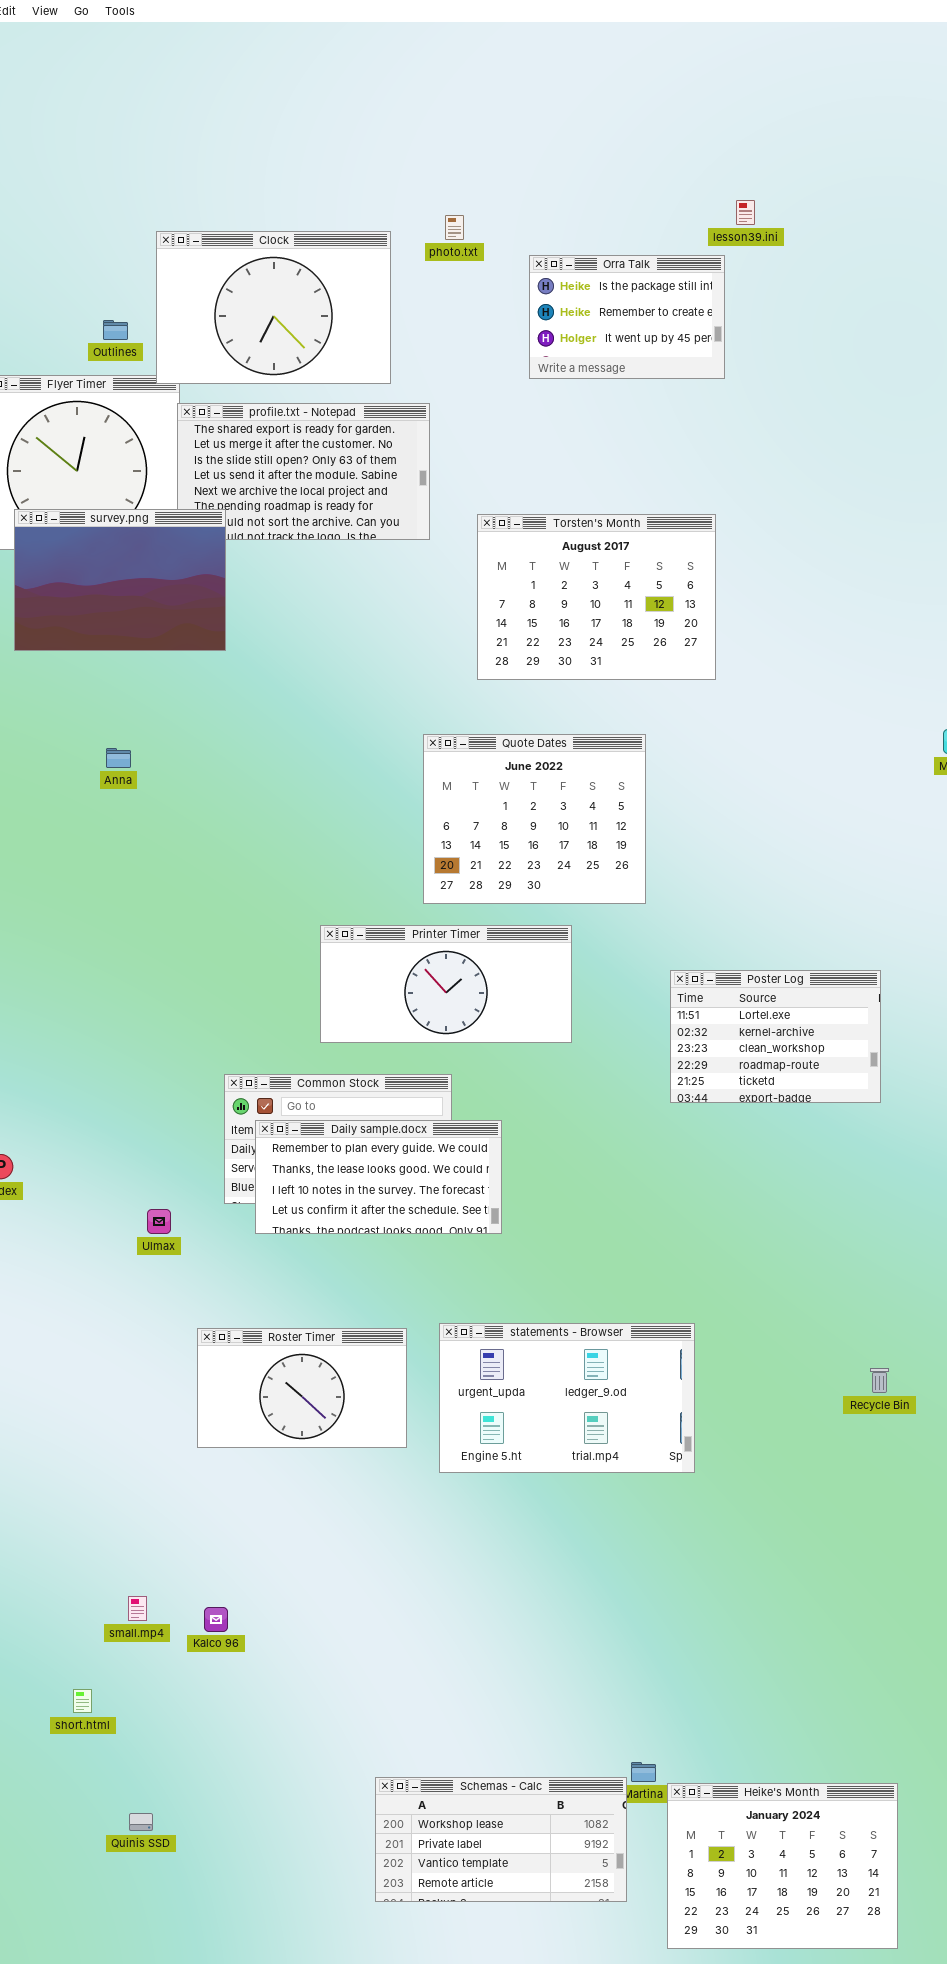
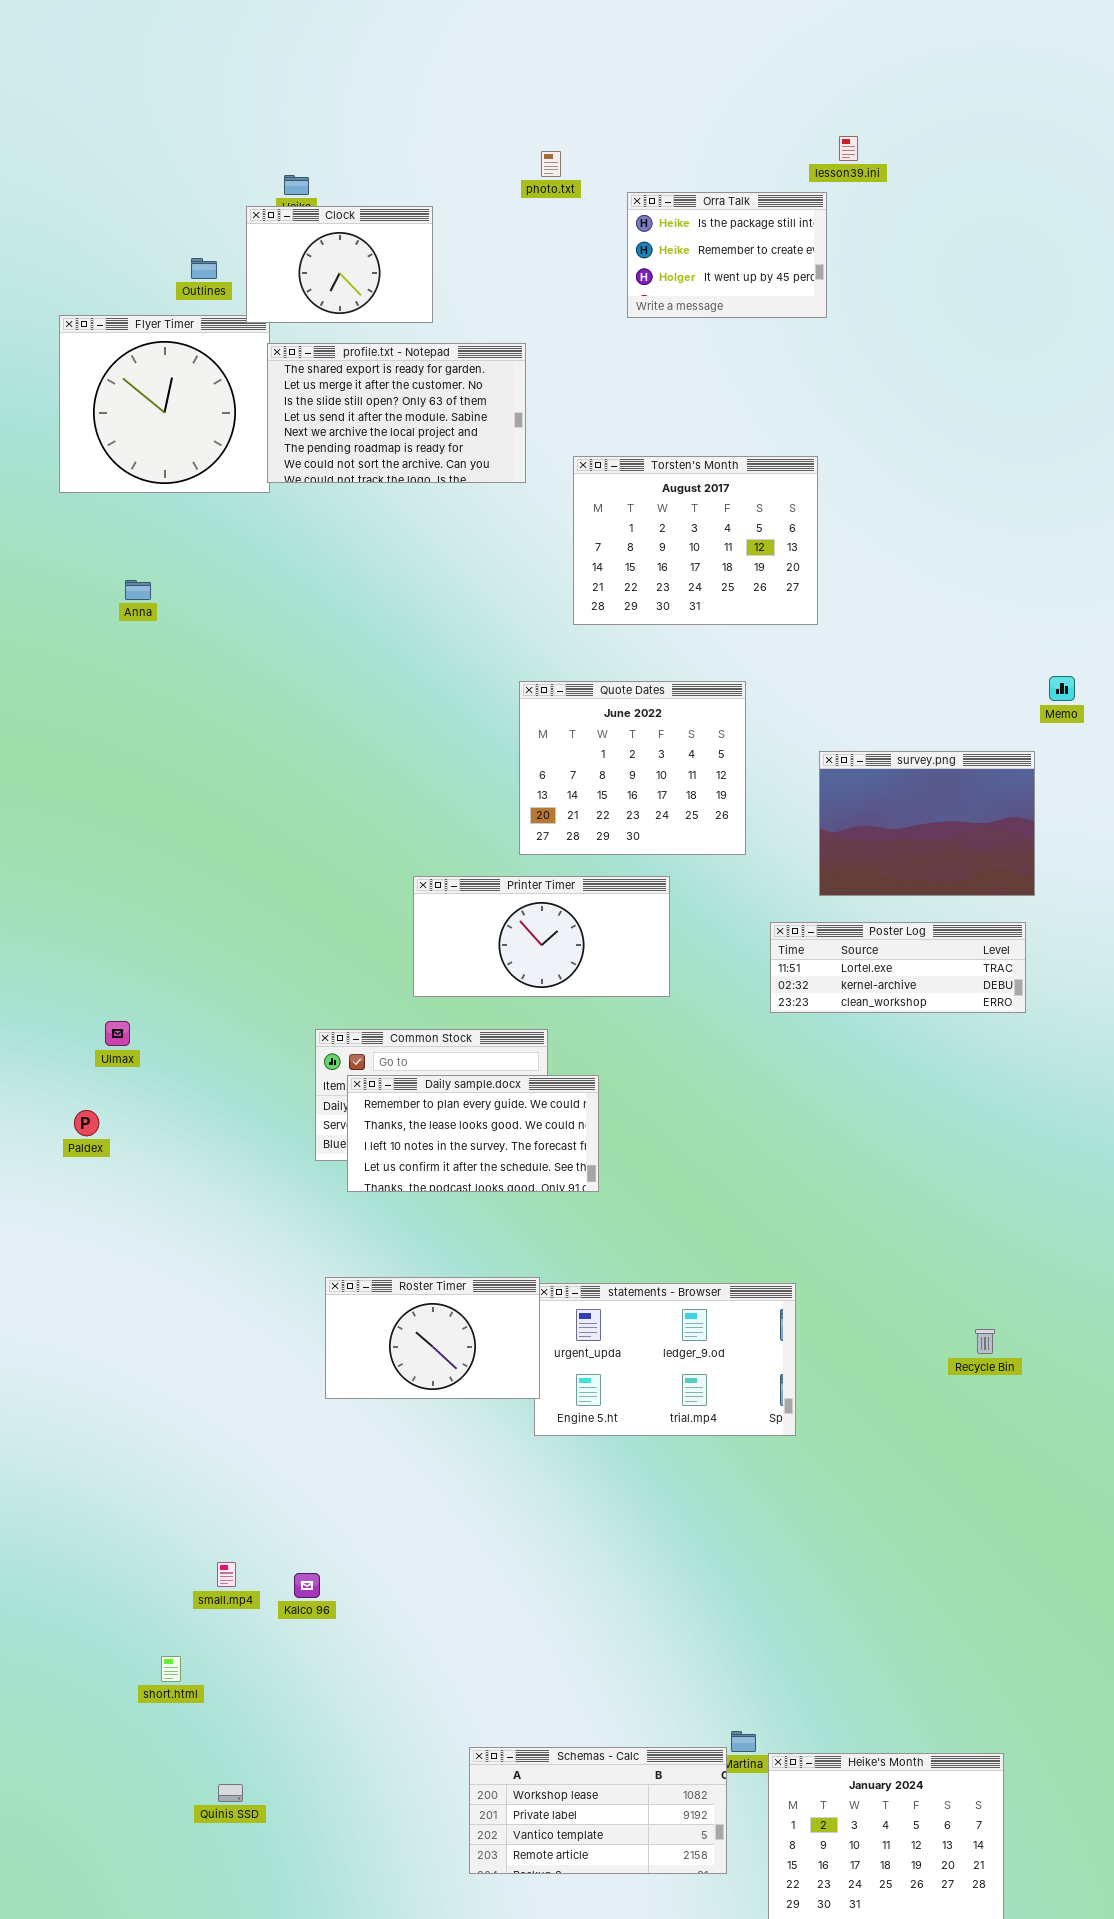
Clock: [156,231,391,384] -> [246,206,433,323], resized
survey.png: [14,509,226,651] -> [819,751,1035,896], moved
Anna: [106,748,131,768] -> [125,580,151,600], moved
Poster Log: [670,970,881,1103] -> [770,922,1026,1013], resized
Ulmax: [147,1209,171,1234] -> [105,1021,130,1046], moved
Roster Timer: [197,1328,407,1448] -> [325,1277,540,1399], moved

